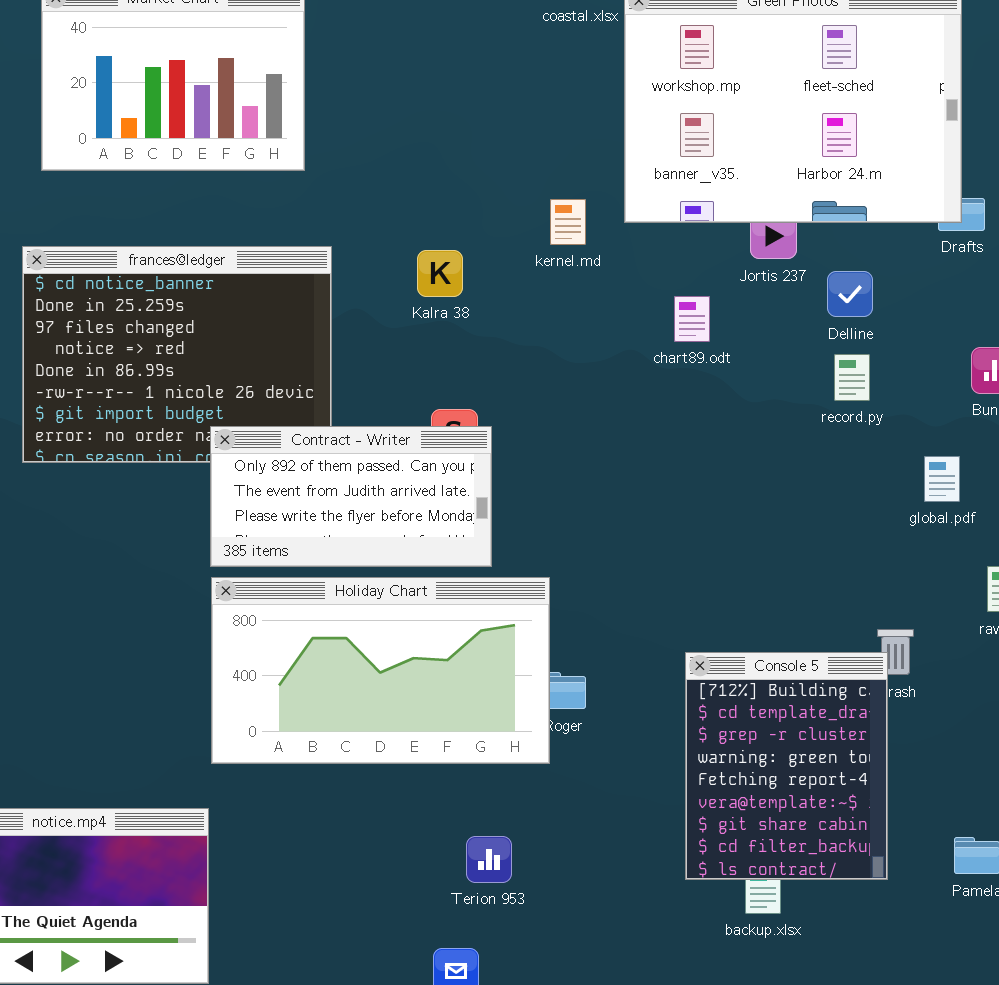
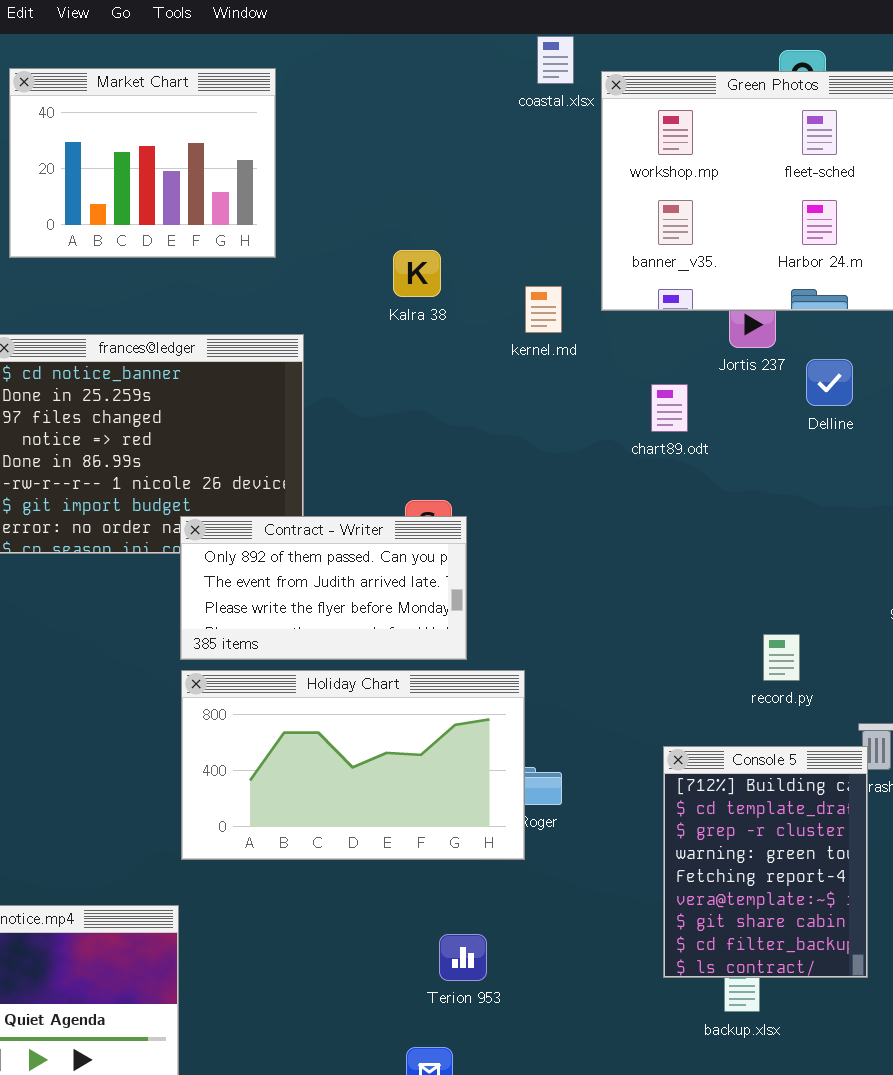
Kalra 38: [417,250,463,297] -> [393,250,441,297], moved
record.py: [834,354,870,401] -> [763,634,800,681], moved

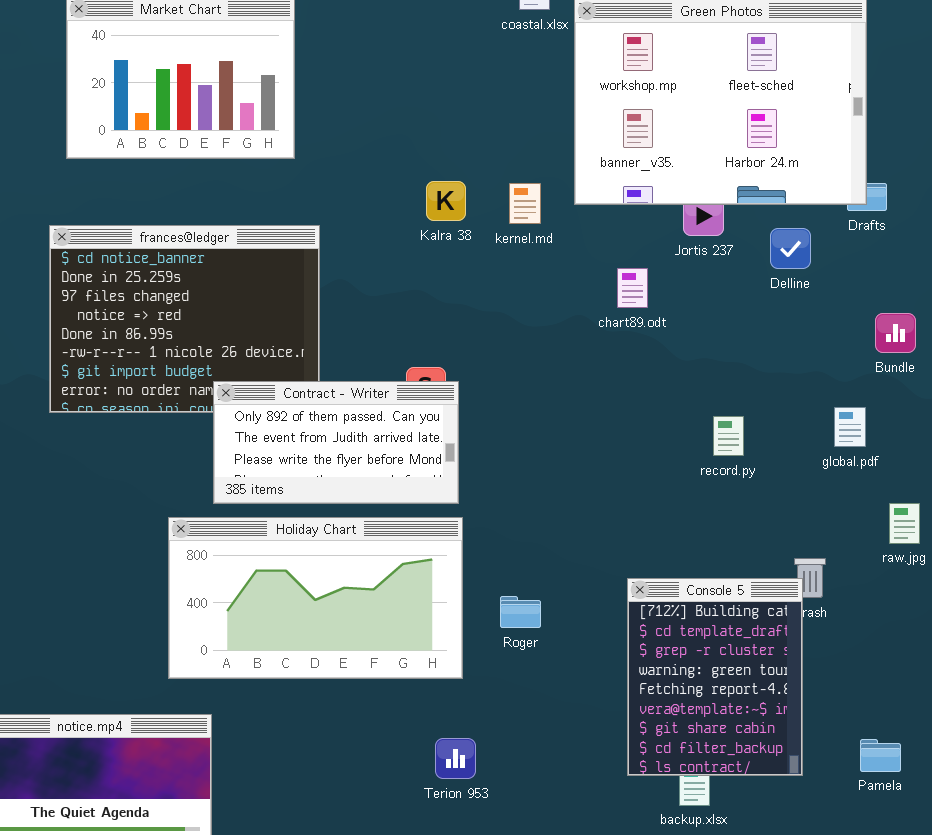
Kalra 38: [393,250,441,297] -> [426,181,466,221], moved
Delline: [806,359,853,406] -> [770,228,811,269], moved
record.py: [763,634,800,681] -> [713,416,744,456], moved
Holiday Chart: [181,670,525,860] -> [168,517,463,679], moved

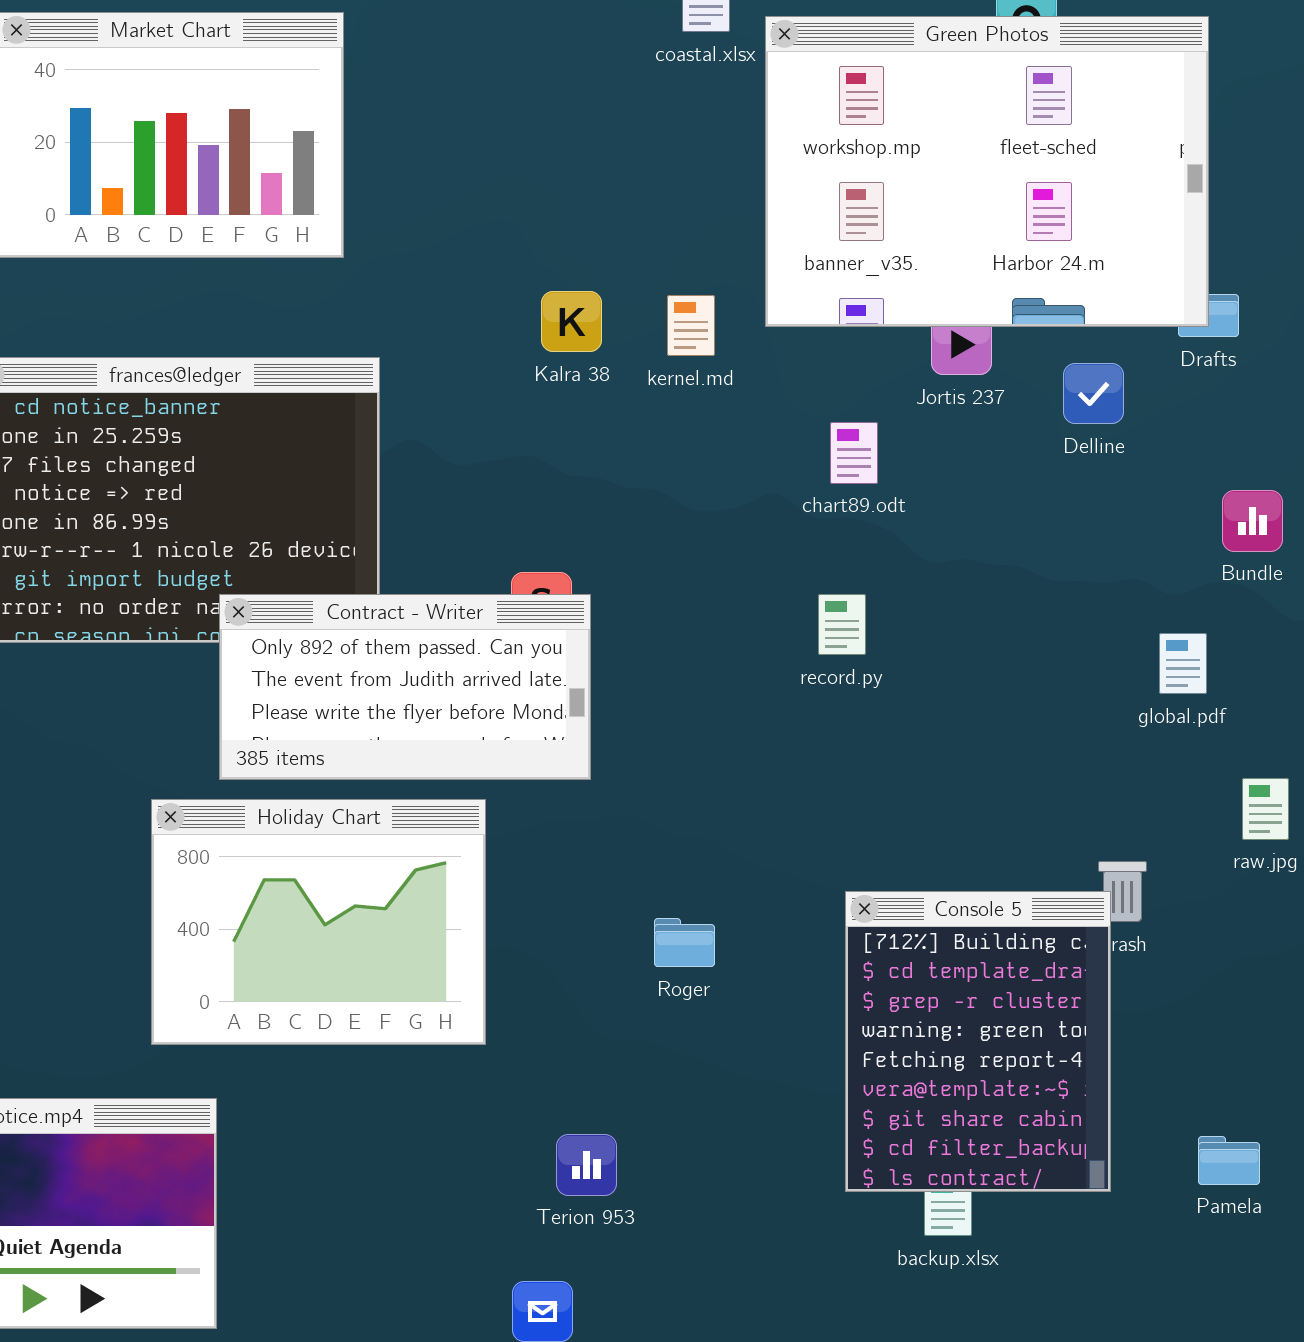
record.py: [713,416,744,456] -> [818,594,866,655], moved
Holiday Chart: [168,517,463,679] -> [151,799,486,1045], resized

